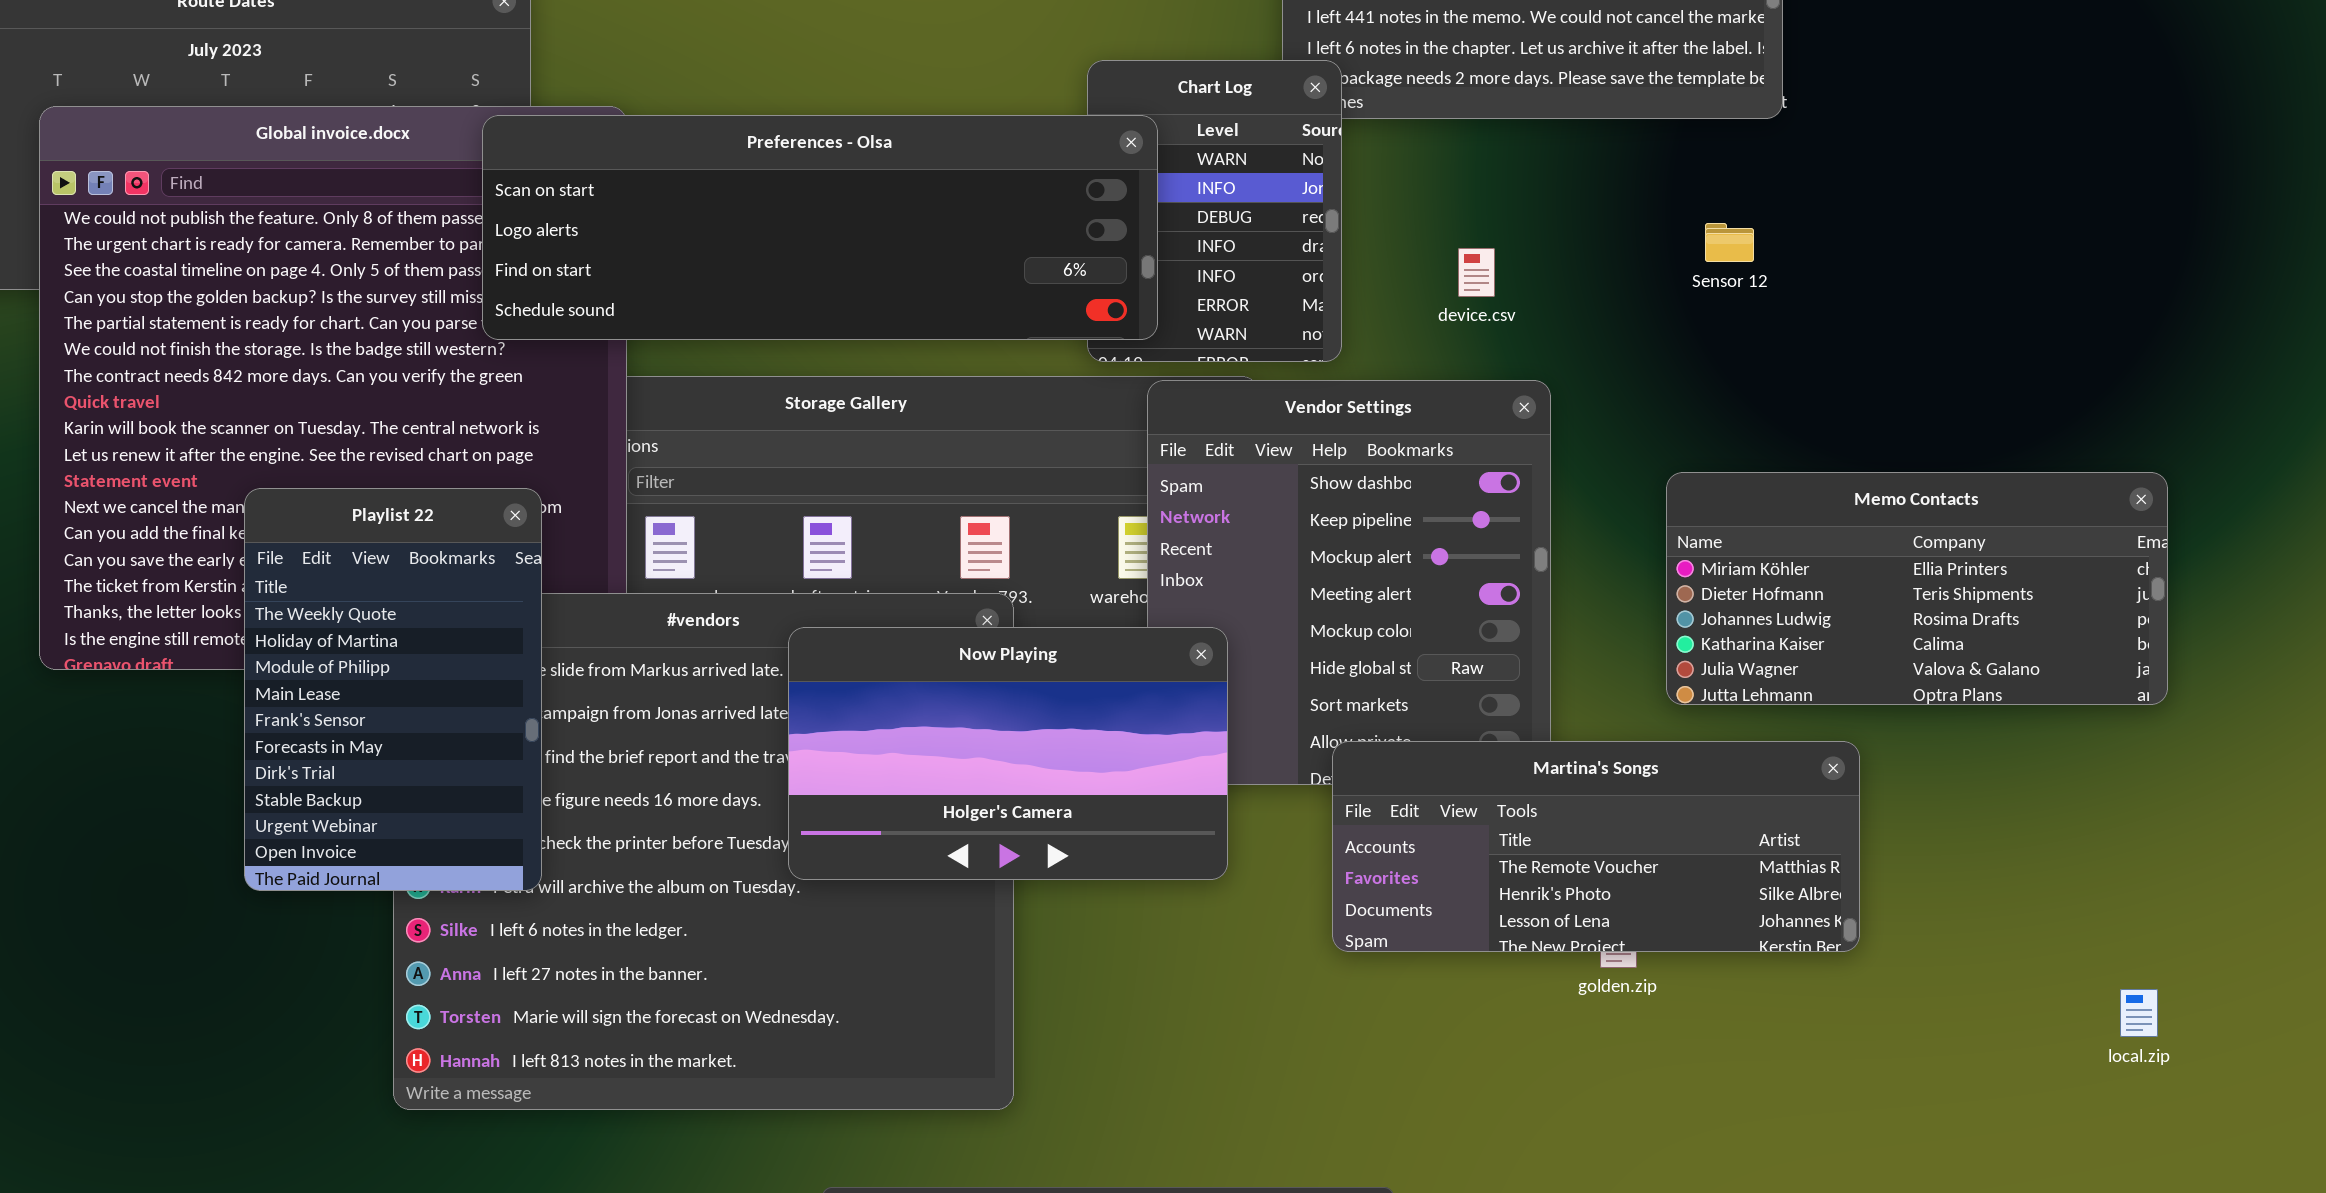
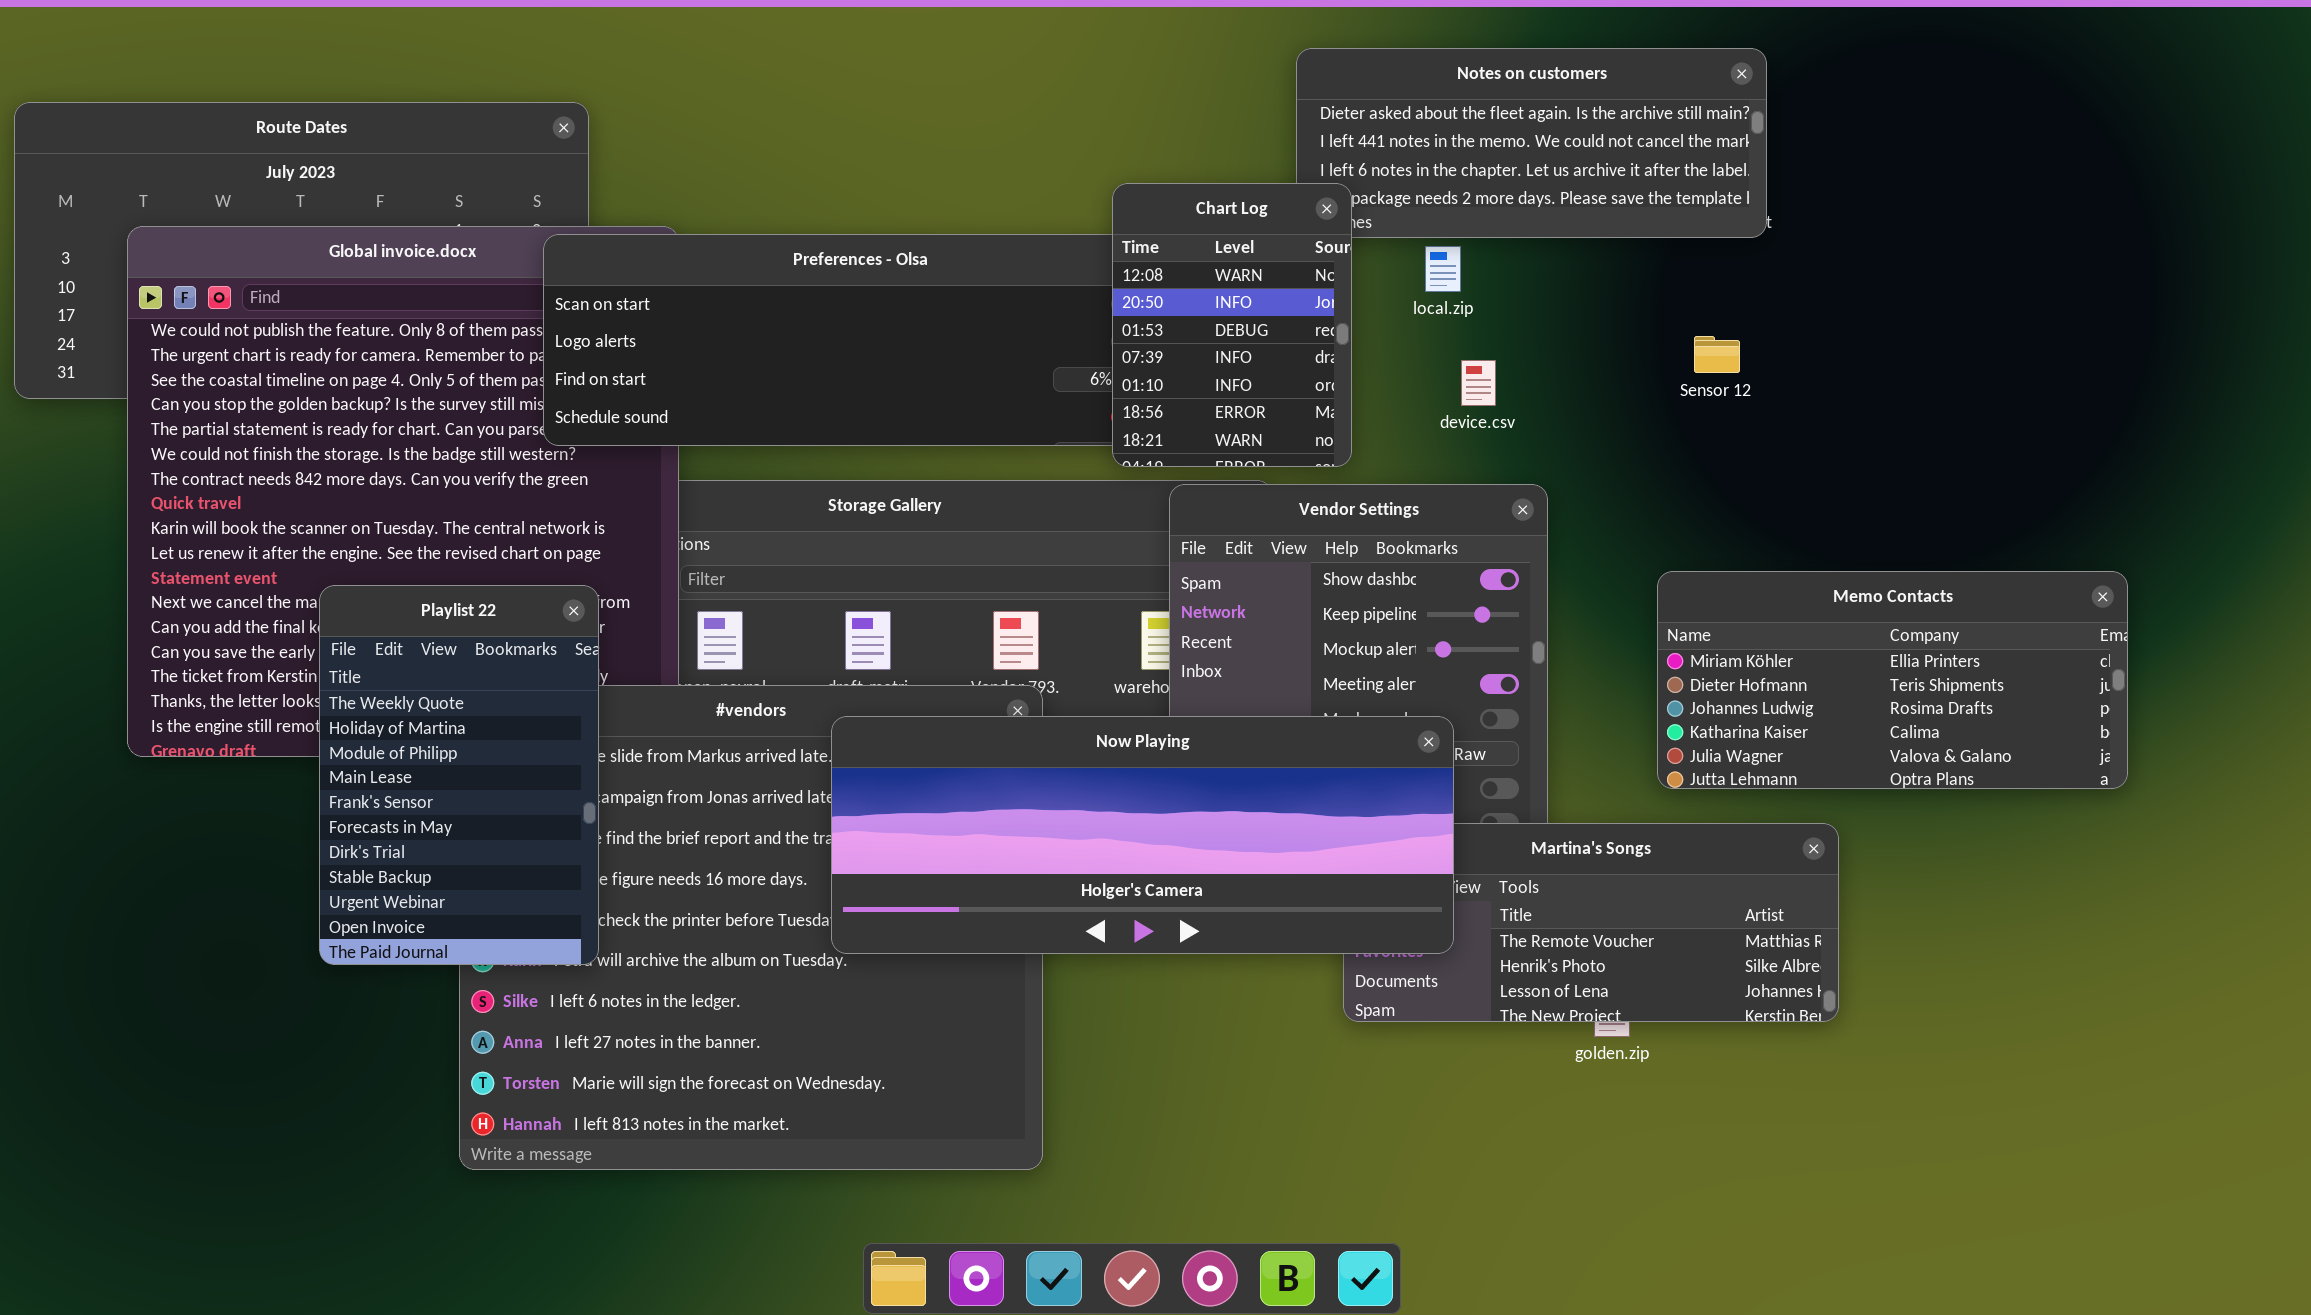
Chart Log: [1087,60,1342,362] -> [1112,183,1352,467], raised
Now Playing: [788,627,1228,880] -> [831,716,1454,954], resized
local.zip: [2120,989,2158,1037] -> [1425,246,1461,292], moved

